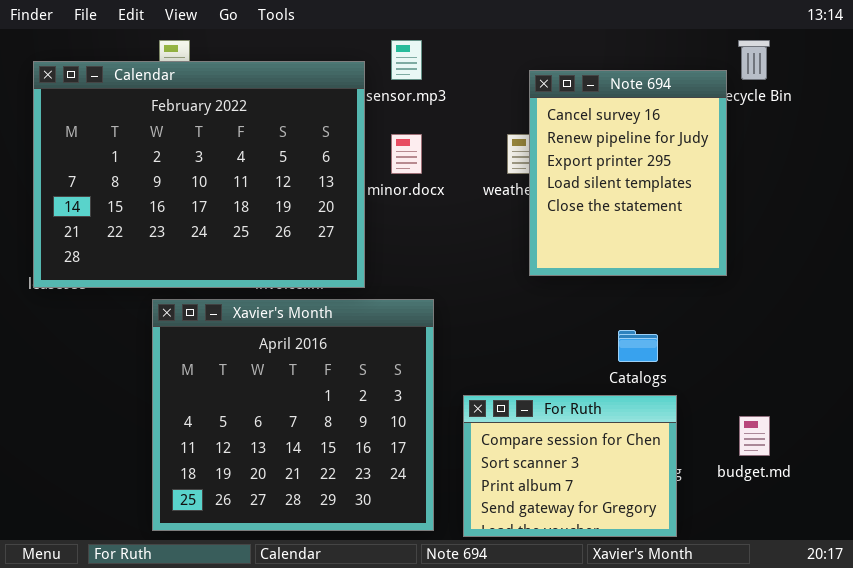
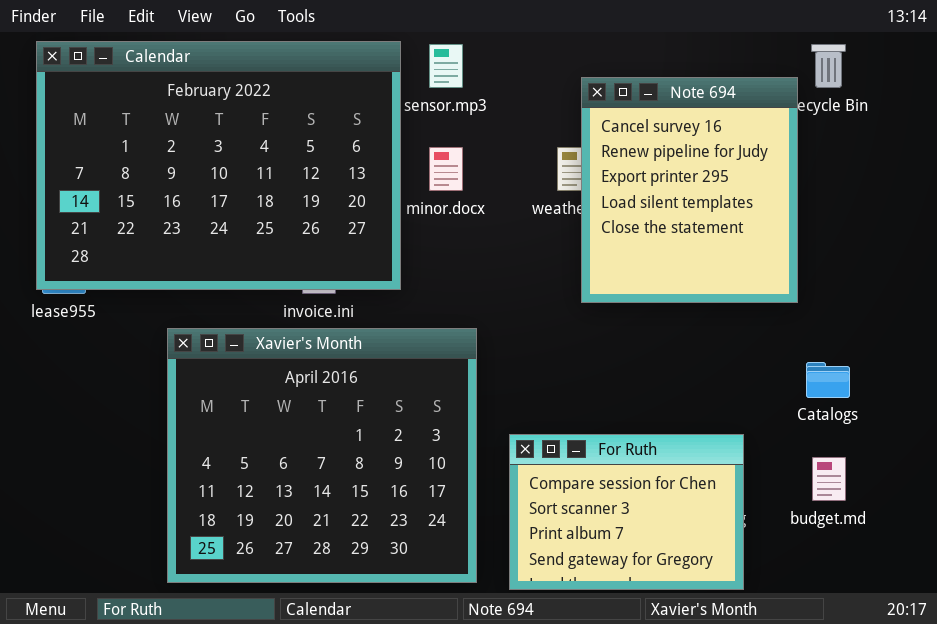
Calendar: [33,61,365,288] -> [36,41,401,290], moved
Catalogs: [618,330,658,362] -> [806,362,850,398], moved

